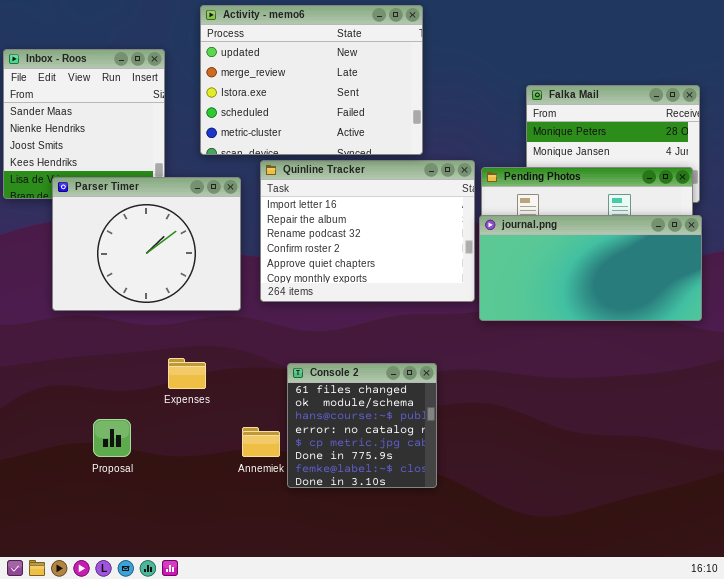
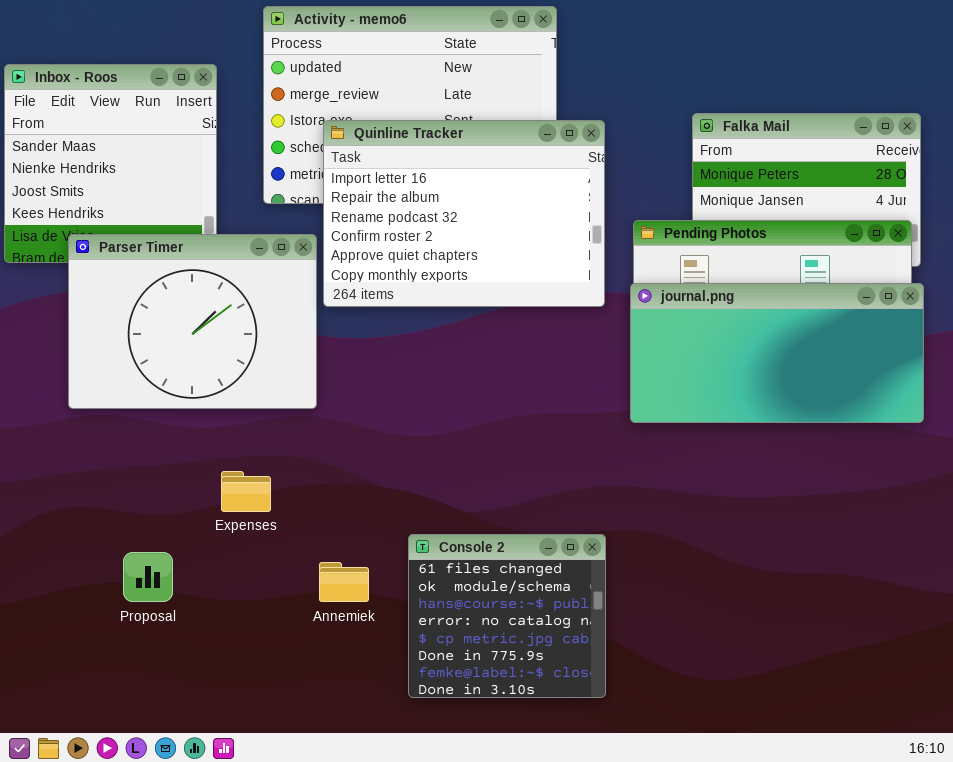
Quinline Tracker: [260,160,475,302] -> [323,120,605,307], moved
Console 2: [287,363,437,488] -> [408,534,606,698], moved

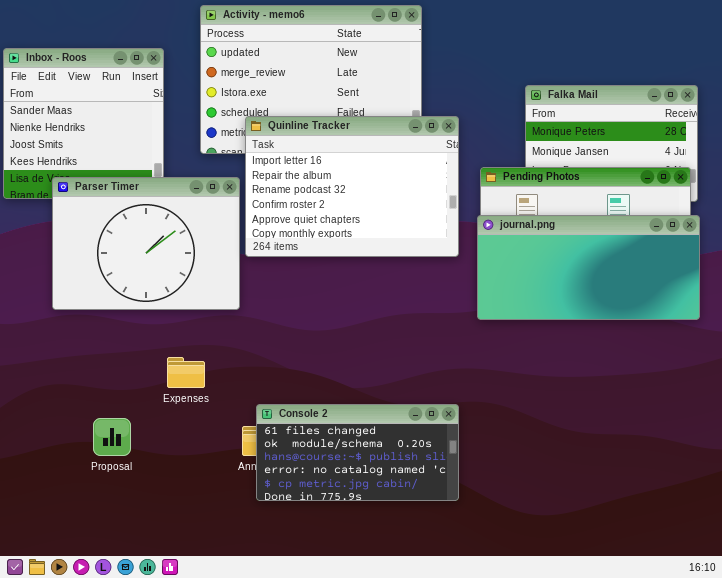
Quinline Tracker: [323,120,605,307] -> [245,116,459,257], moved
Console 2: [408,534,606,698] -> [256,404,459,501], resized

